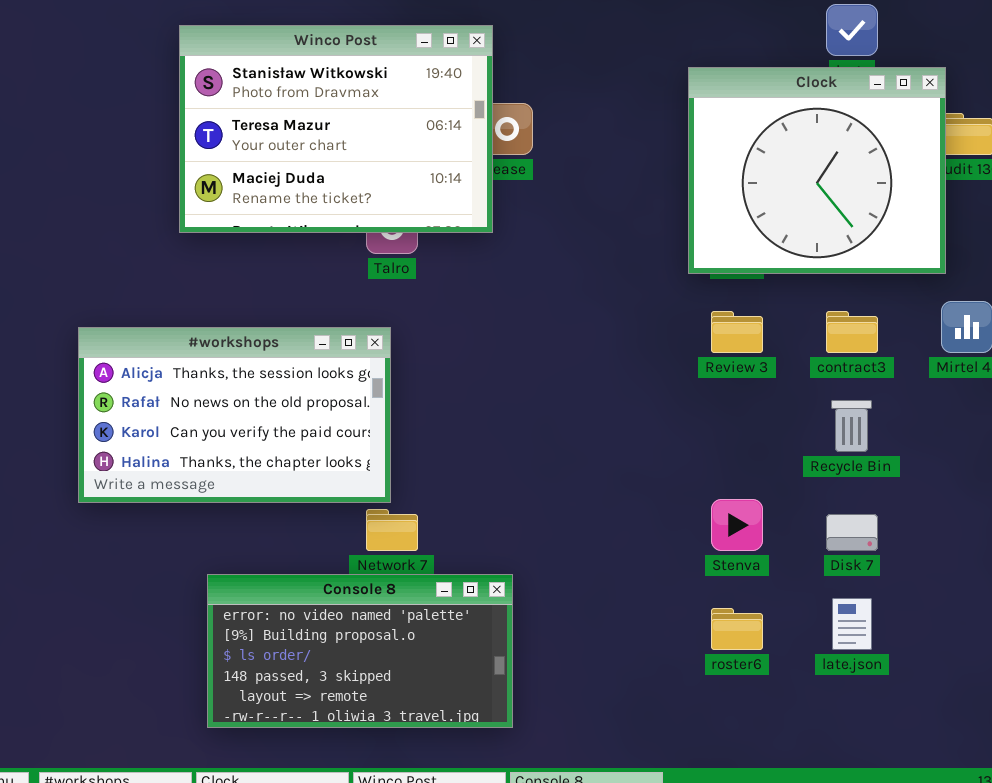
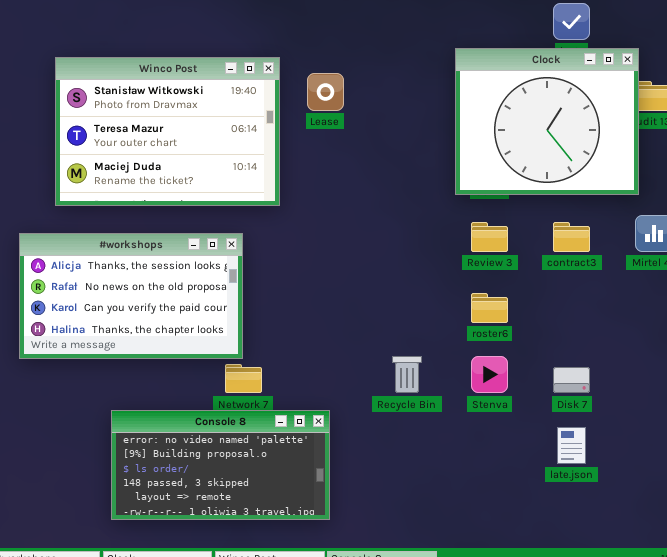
Winco Post: [179,25,493,233] -> [55,57,280,206], moved
Recycle Bin: [831,400,872,452] -> [392,356,422,393], moved
roster6: [711,608,763,650] -> [471,293,508,323], moved

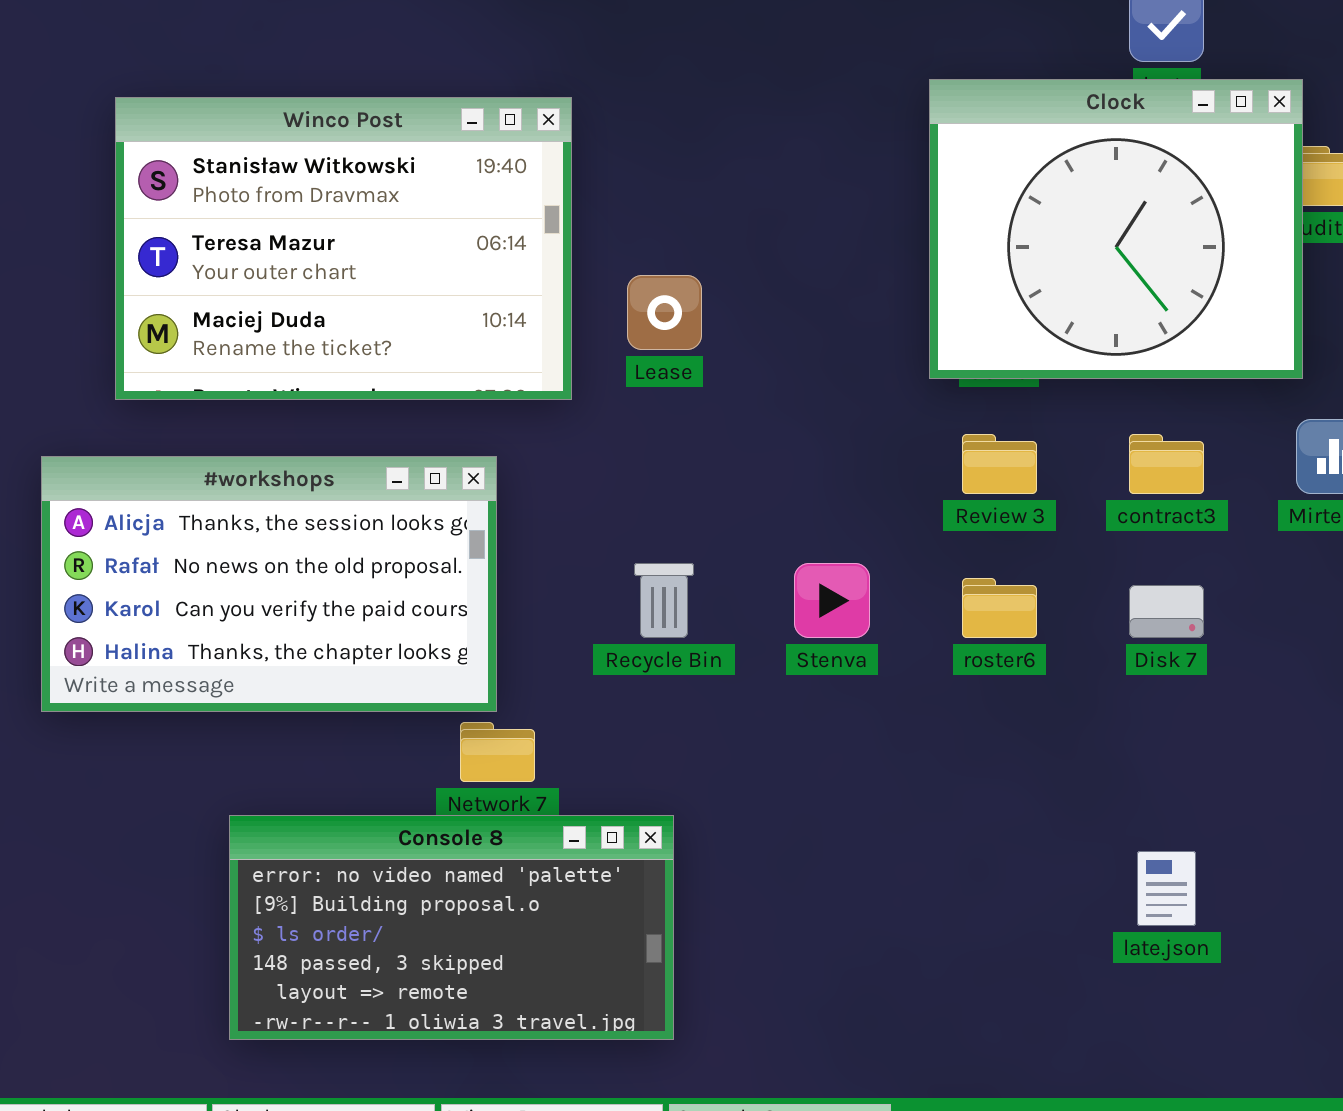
Lease: [307,73,344,111] -> [627,275,702,350], moved
Recycle Bin: [392,356,422,393] -> [634,563,694,638], moved
Stenva: [471,356,508,393] -> [794,563,870,638], moved
Disk 7: [553,367,590,393] -> [1129,585,1204,638], moved

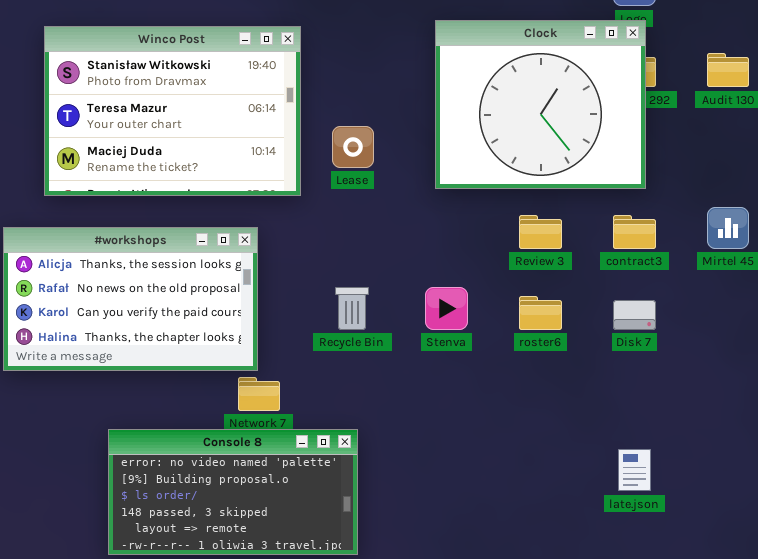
Clock: [929,79,1303,379] -> [435,20,646,189], moved

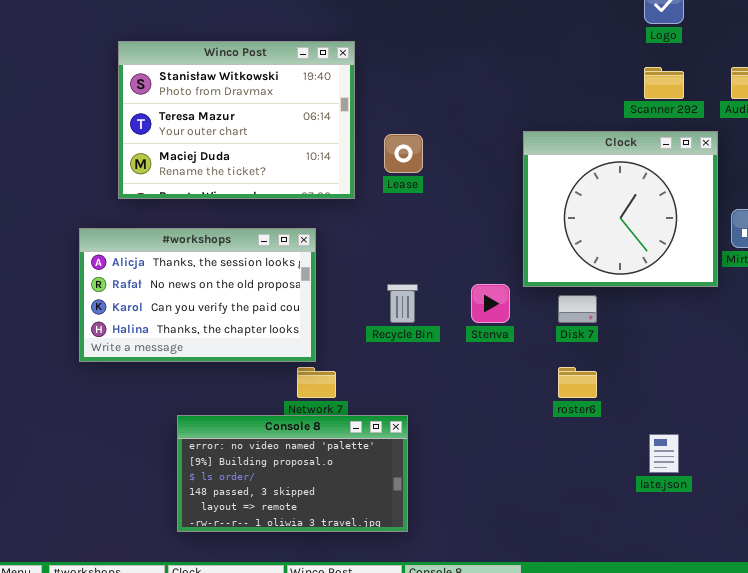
Clock: [435,20,646,189] -> [523,131,718,287], moved
roster6: [519,296,562,330] -> [558,367,597,398], moved
Disk 7: [613,300,656,330] -> [558,295,597,323], moved

